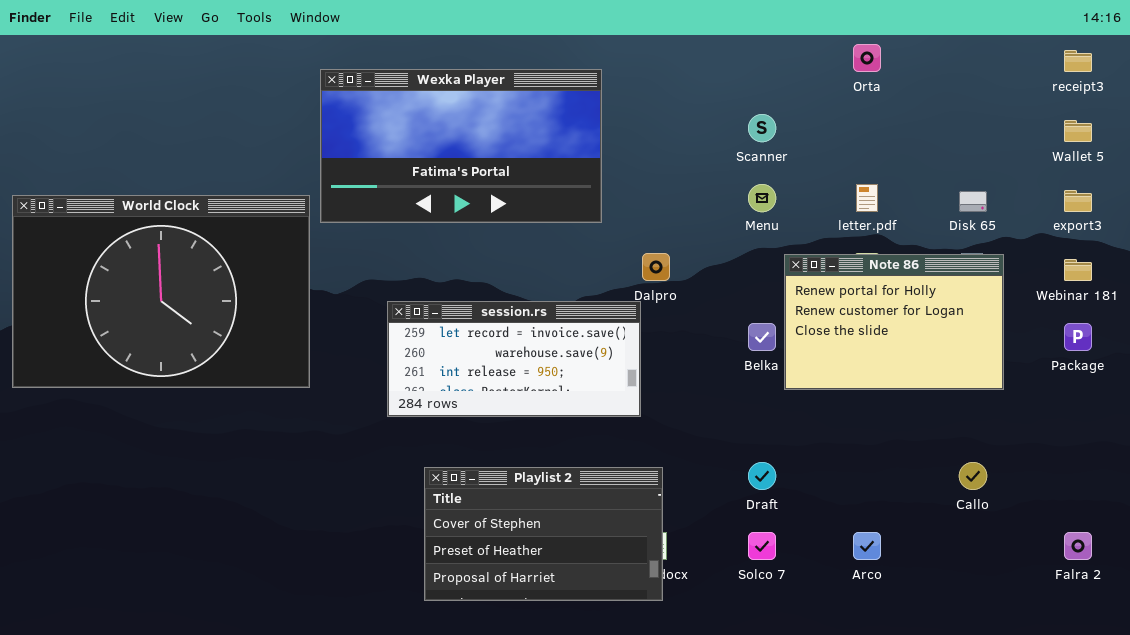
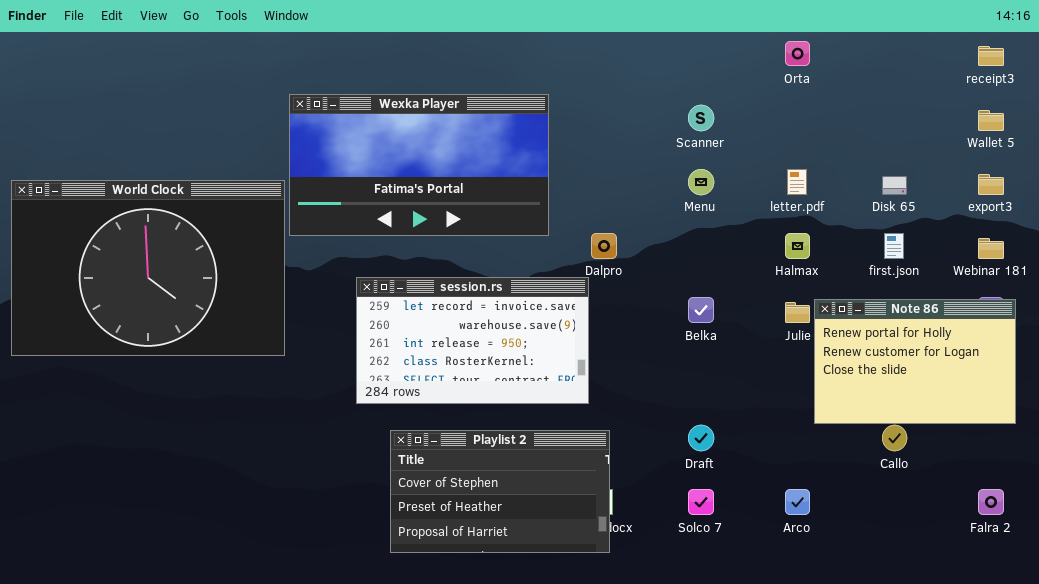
Wexka Player: [320,69,602,223] -> [289,94,549,236], moved
Note 86: [784,254,1004,390] -> [814,299,1016,424], moved
session.rs: [387,301,641,417] -> [356,277,589,404], resized

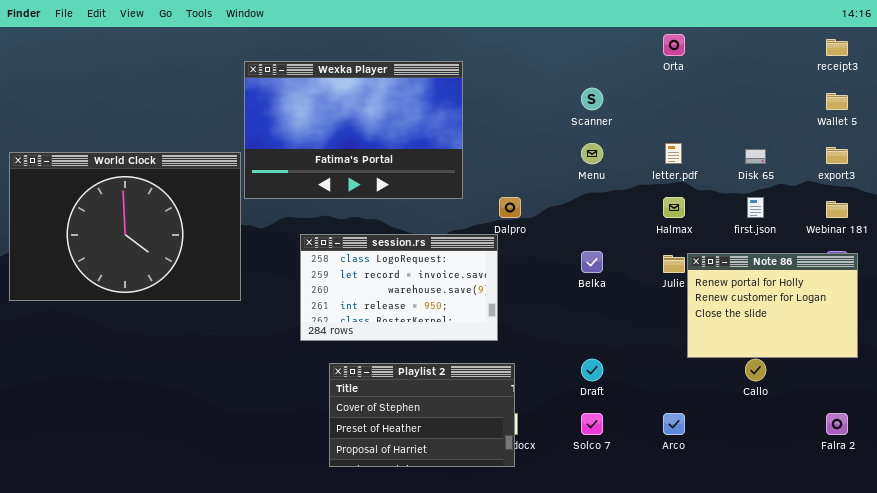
Wexka Player: [289,94,549,236] -> [244,61,463,199], resized
session.rs: [356,277,589,404] -> [300,234,498,341], scrolled up 1 row

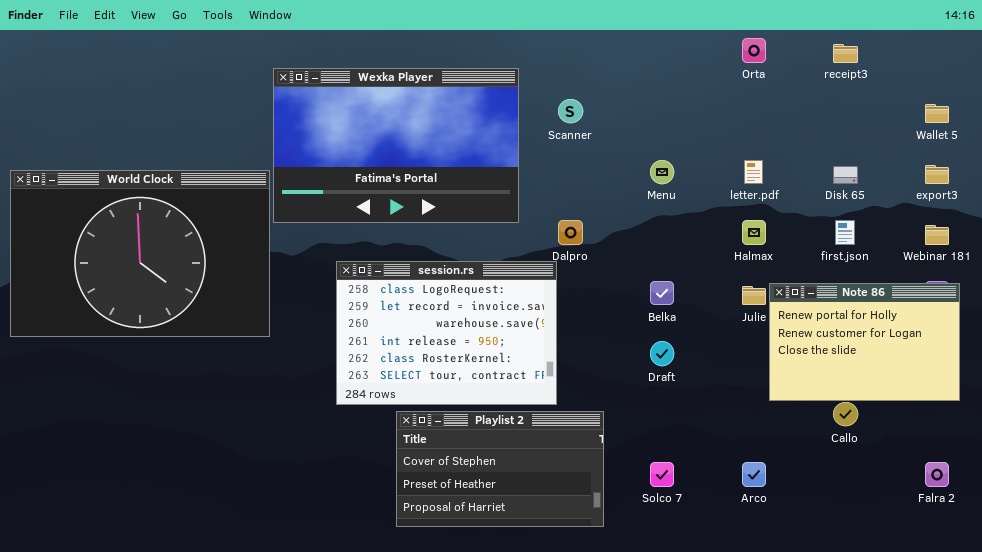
receipt3: [826,39,848,56] -> [833,44,858,63], moved
Scanner: [581,88,603,110] -> [558,99,583,123], moved
session.rs: [300,234,498,341] -> [336,261,557,405], resized
Draft: [581,359,603,381] -> [650,341,674,366], moved
Playlist 2: [329,363,515,467] -> [396,411,604,527], moved

